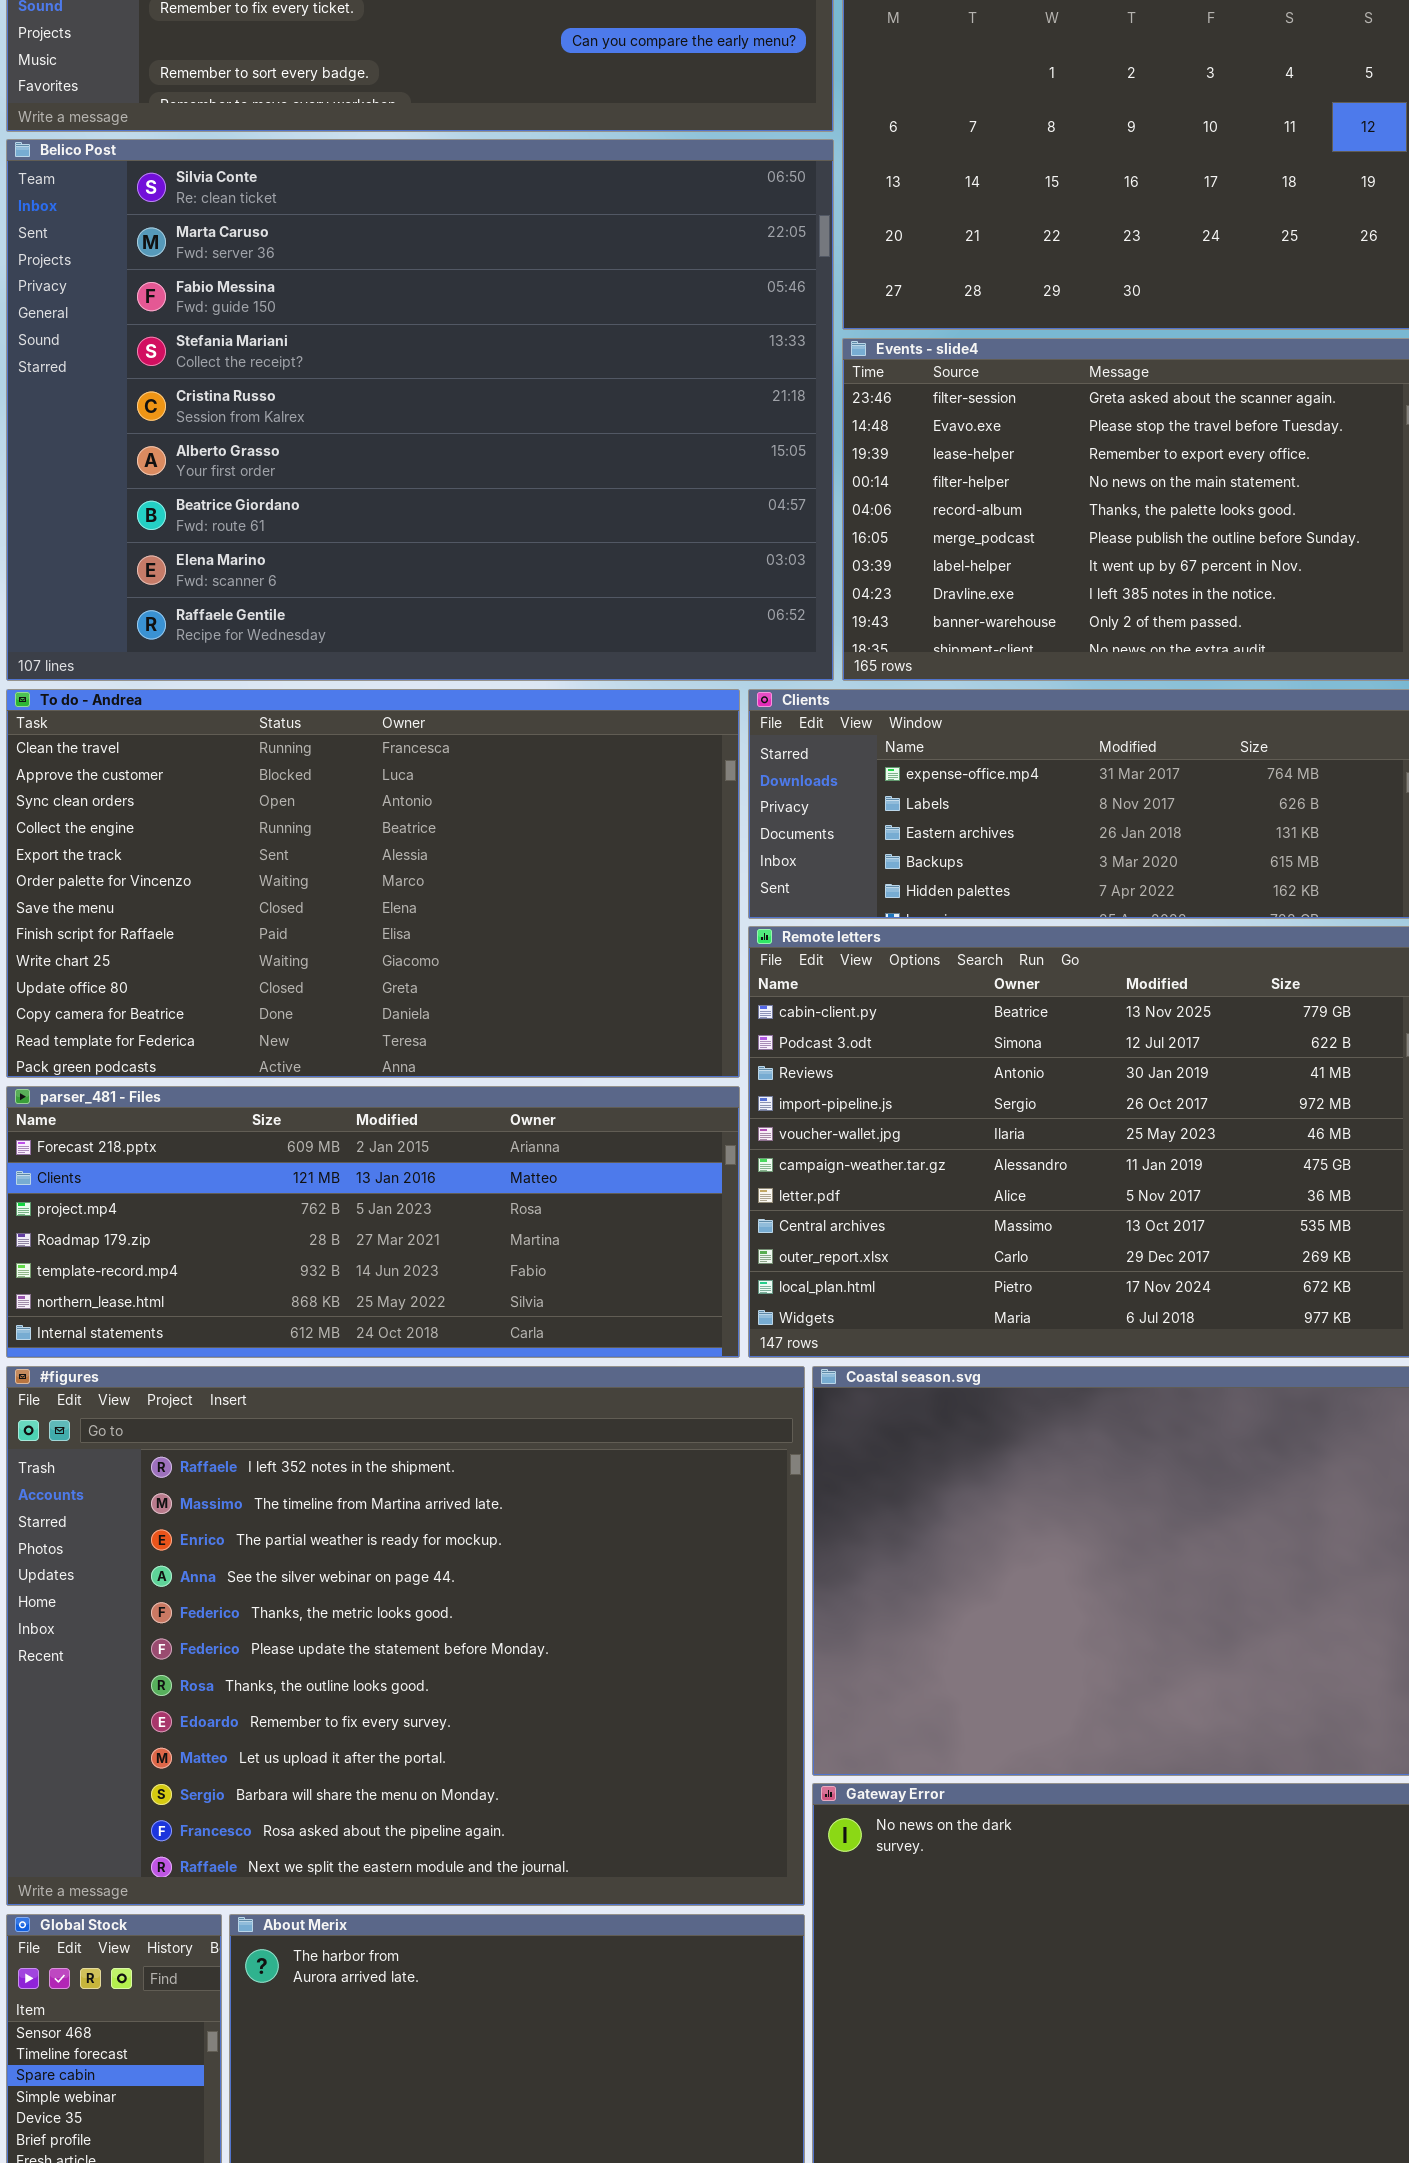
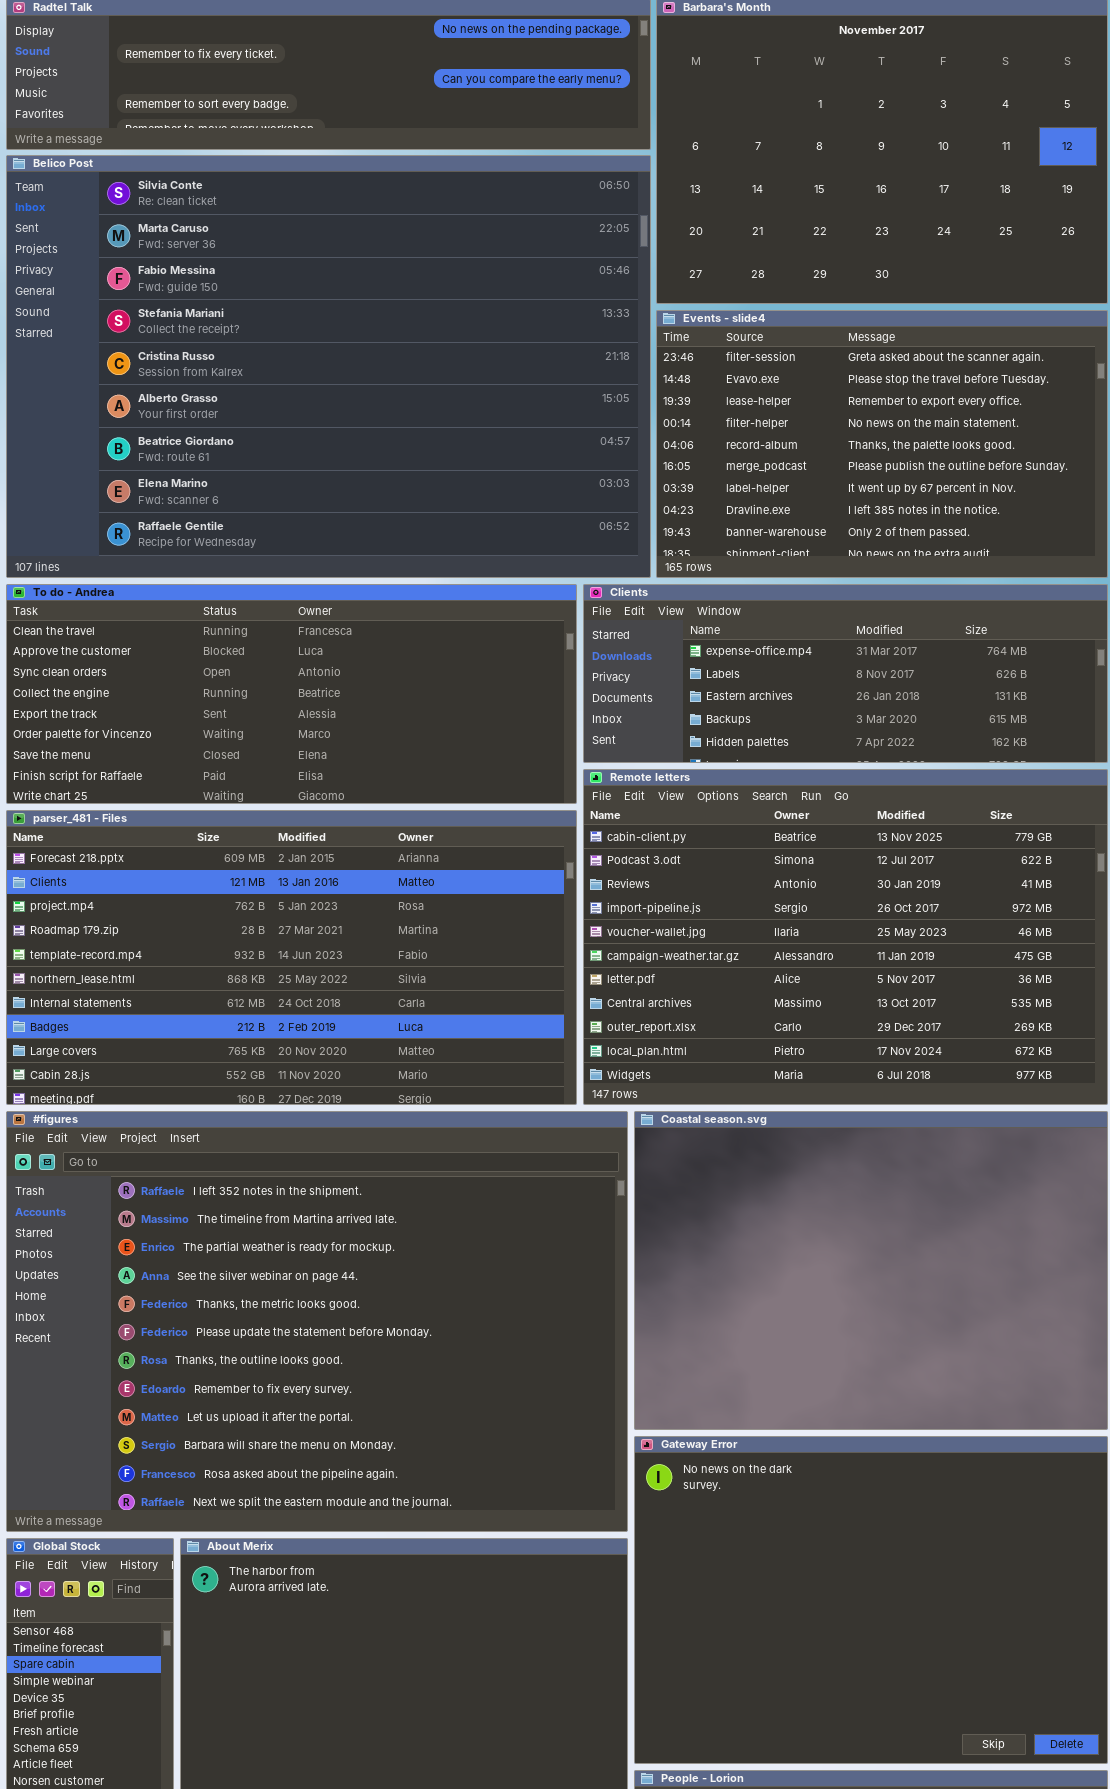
To do - Andrea: [6,689,740,1078] -> [6,584,577,804], resized
parser_481 - Files: [6,1086,740,1358] -> [6,810,577,1105], resized

